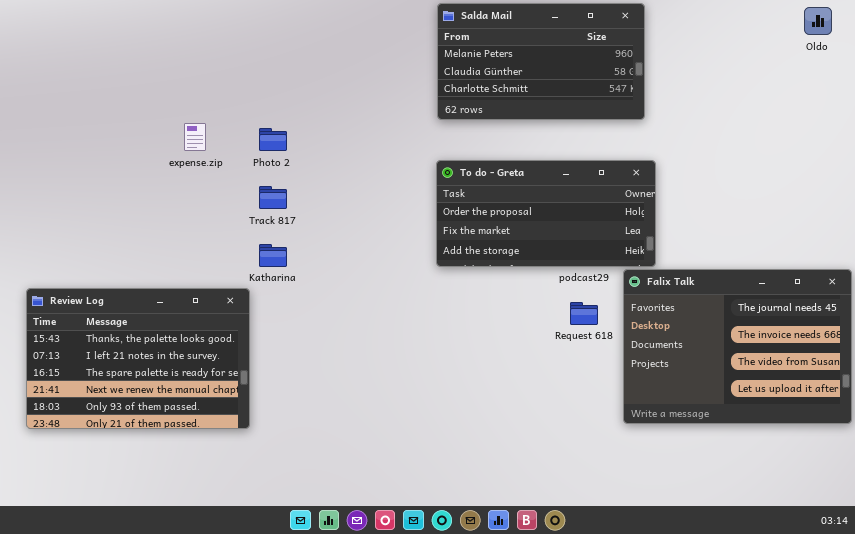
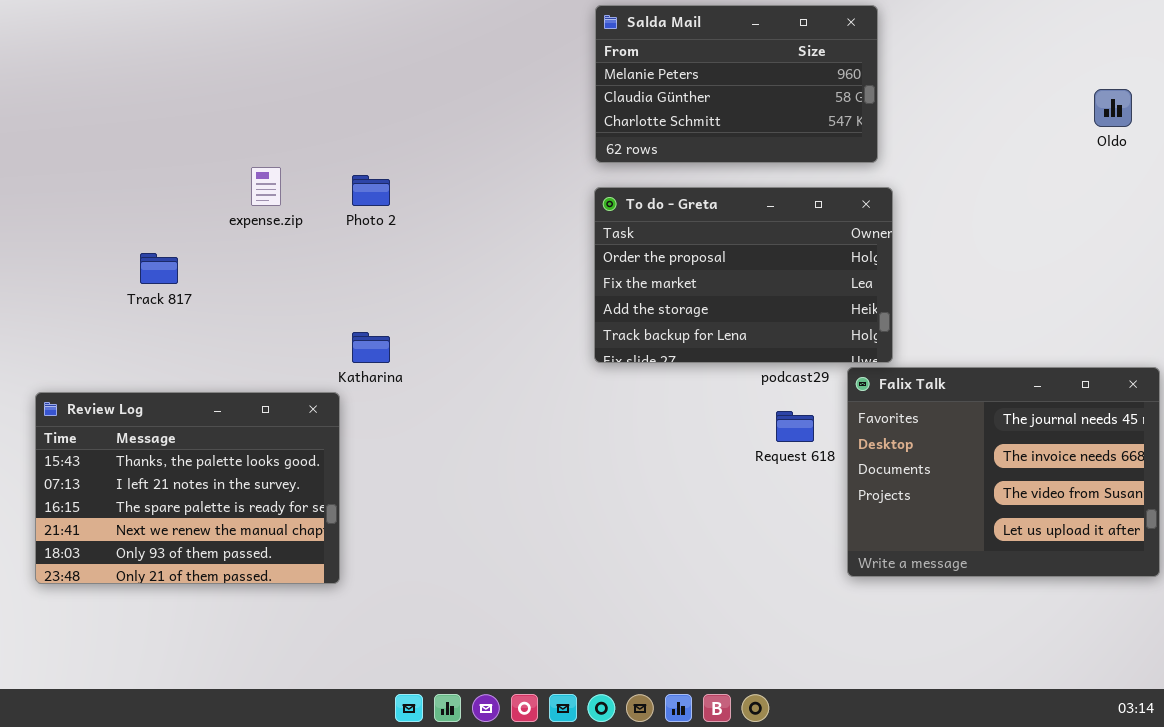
Oldo: [804,7,832,35] -> [1094,89,1132,127], moved
To do - Greta: [436,160,656,267] -> [594,187,893,363], resized
Track 817: [259,186,287,209] -> [140,253,178,284], moved

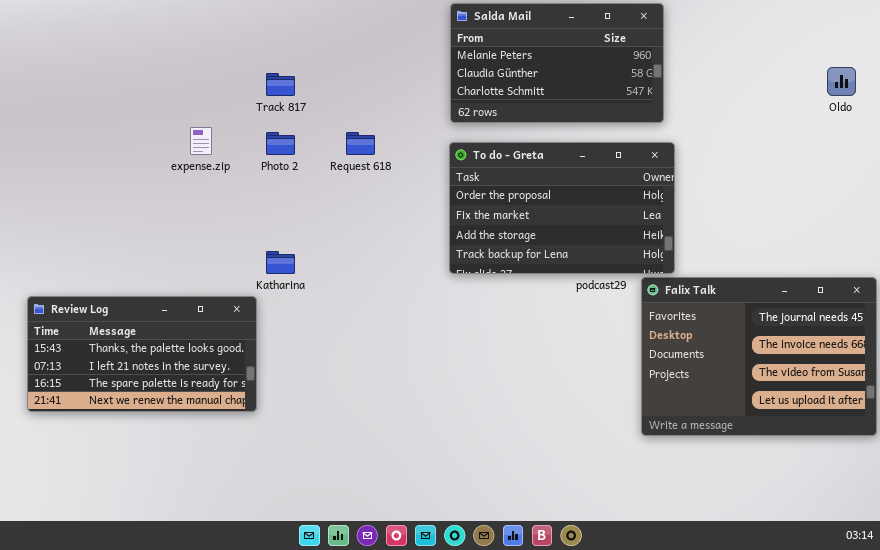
Track 817: [140,253,178,284] -> [266,73,295,96], moved
Review Log: [35,392,340,584] -> [27,296,257,412], resized
Request 618: [776,411,814,442] -> [346,132,375,155], moved

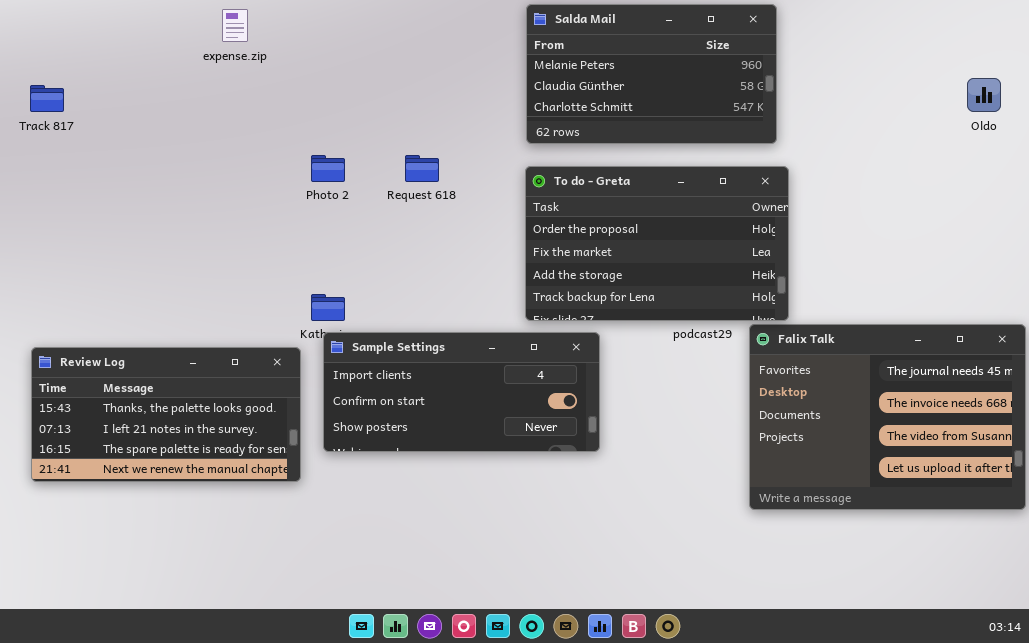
Track 817: [266,73,295,96] -> [30,85,64,112], moved
expense.zip: [190,127,212,155] -> [222,9,248,42], moved
Sample Settings: none -> [323,332,600,452], opened

